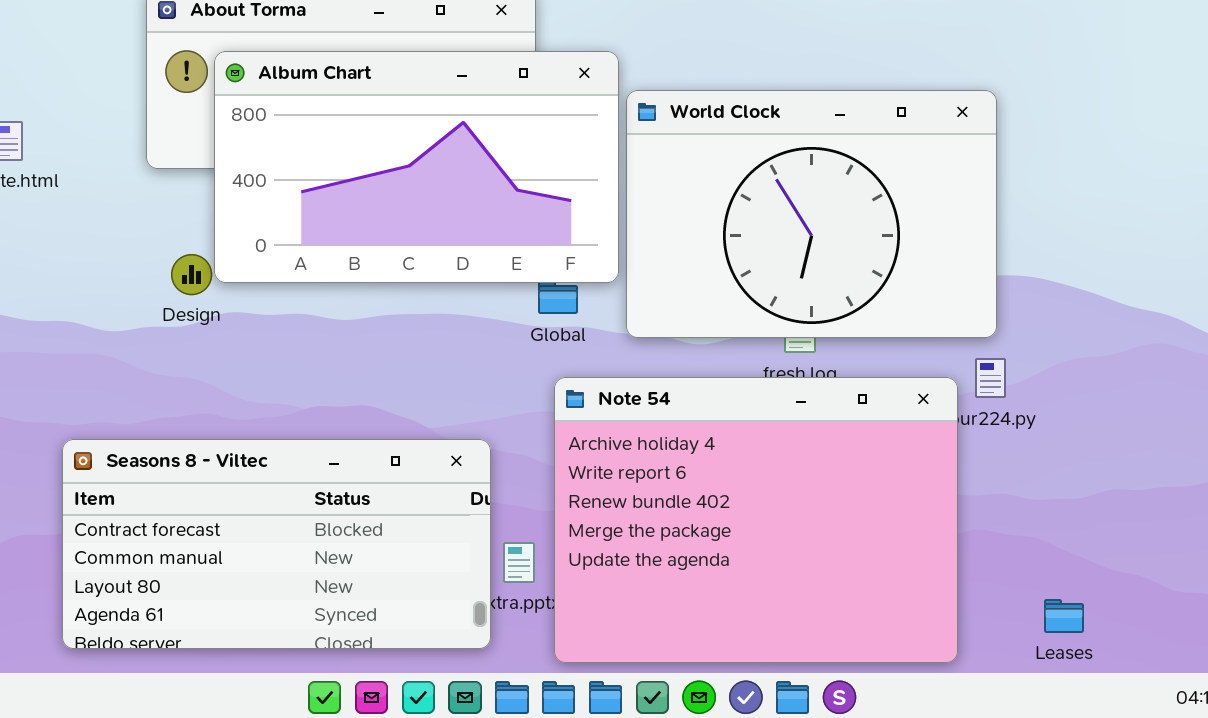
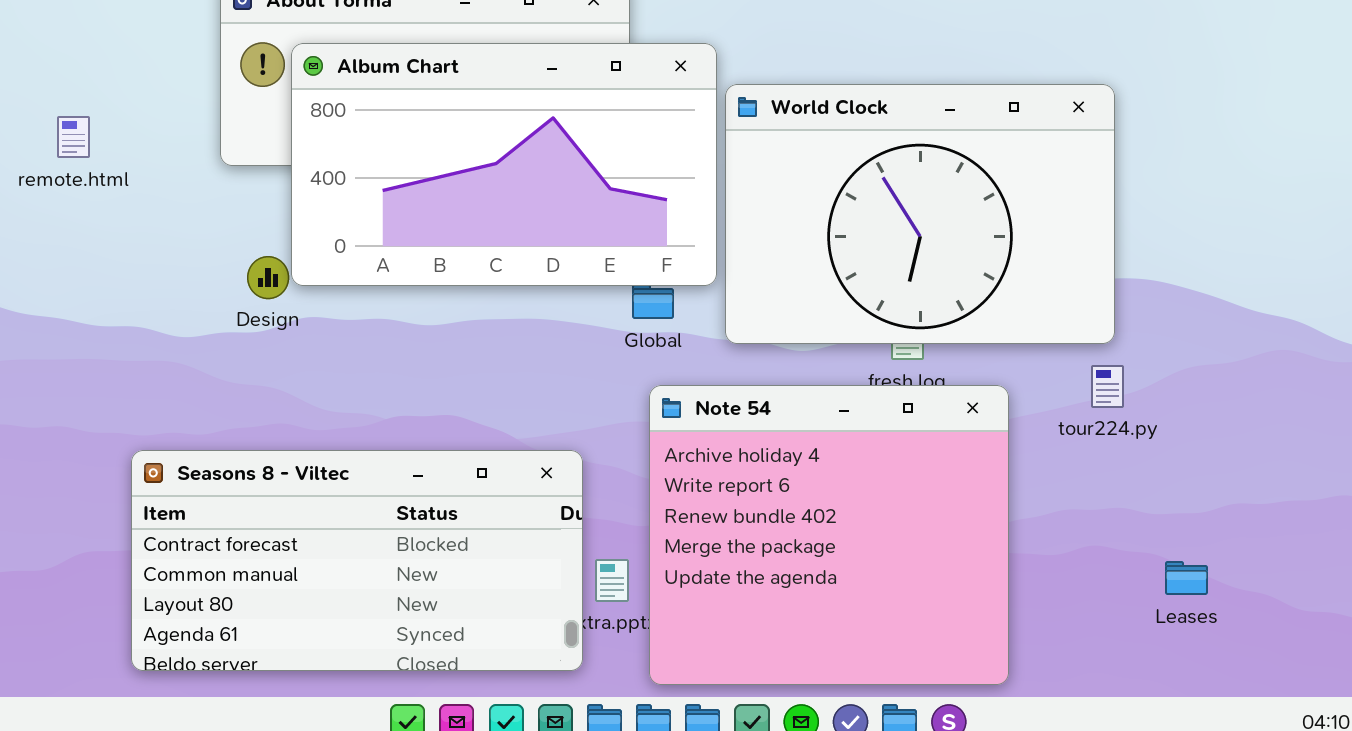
Note 54: [554,377,958,663] -> [649,385,1009,685], resized
Leases: [1044,599,1084,633] -> [1165,561,1208,595], moved

